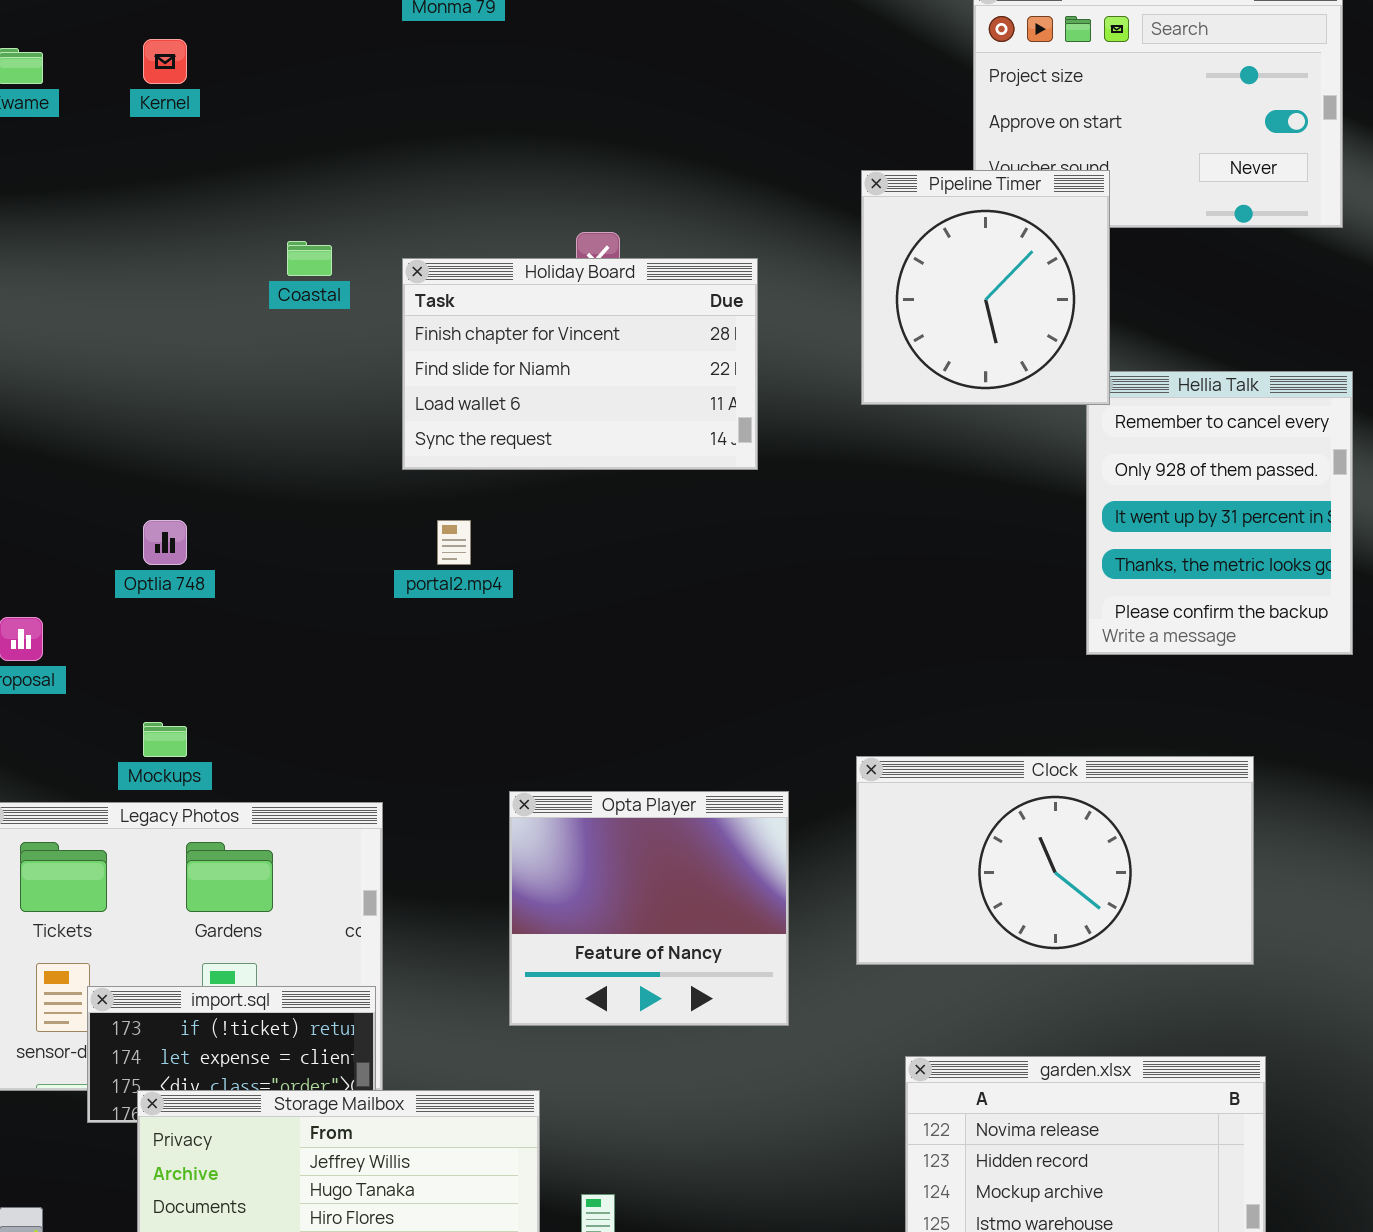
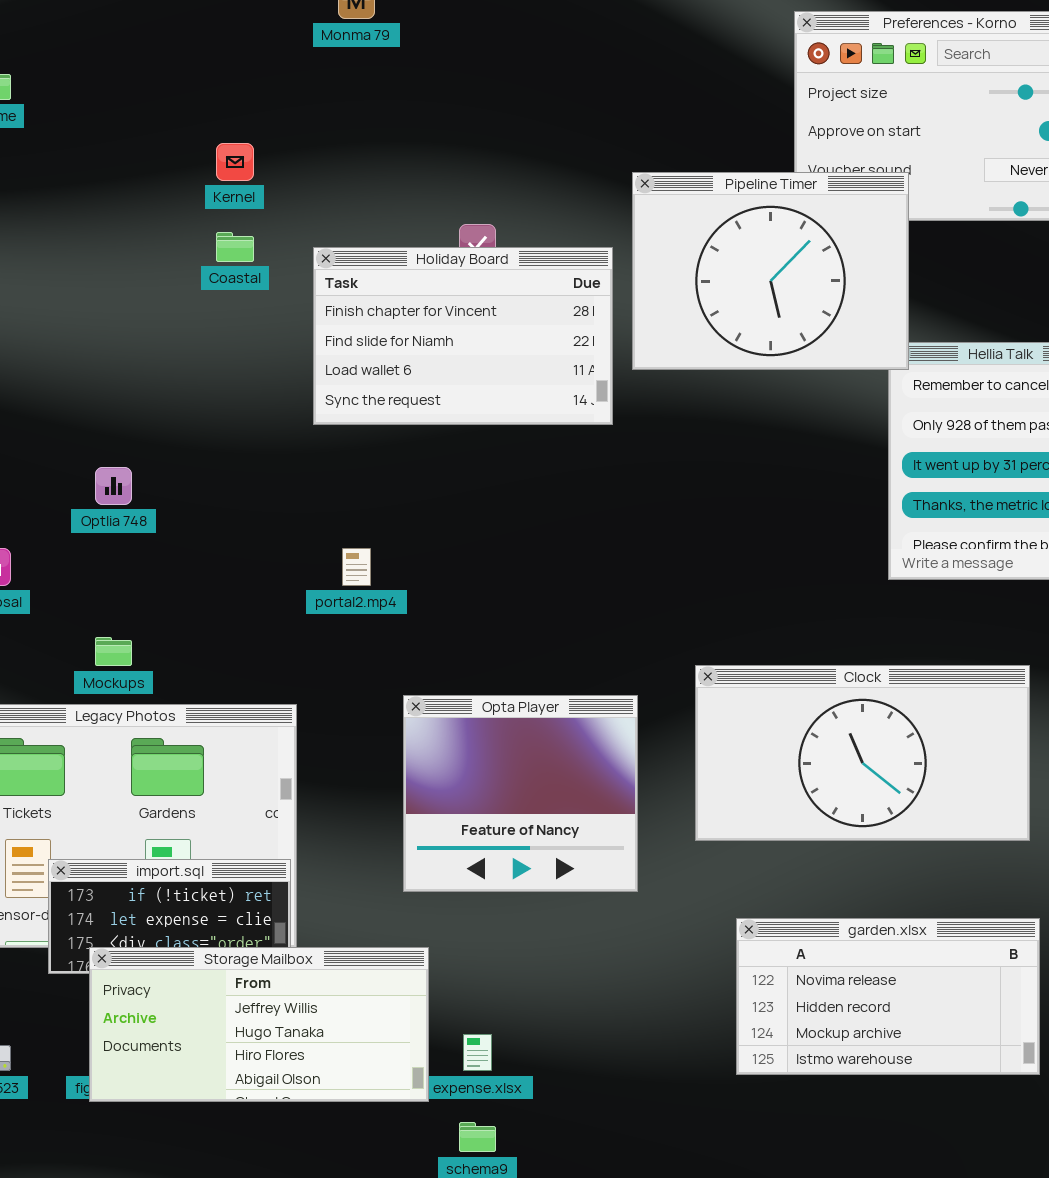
Kernel: [143,39,187,84] -> [216,143,254,181], moved
Pipeline Timer: [861,170,1110,405] -> [632,172,909,370], resized
portal2.mp4: [437,520,471,565] -> [342,548,371,586], moved

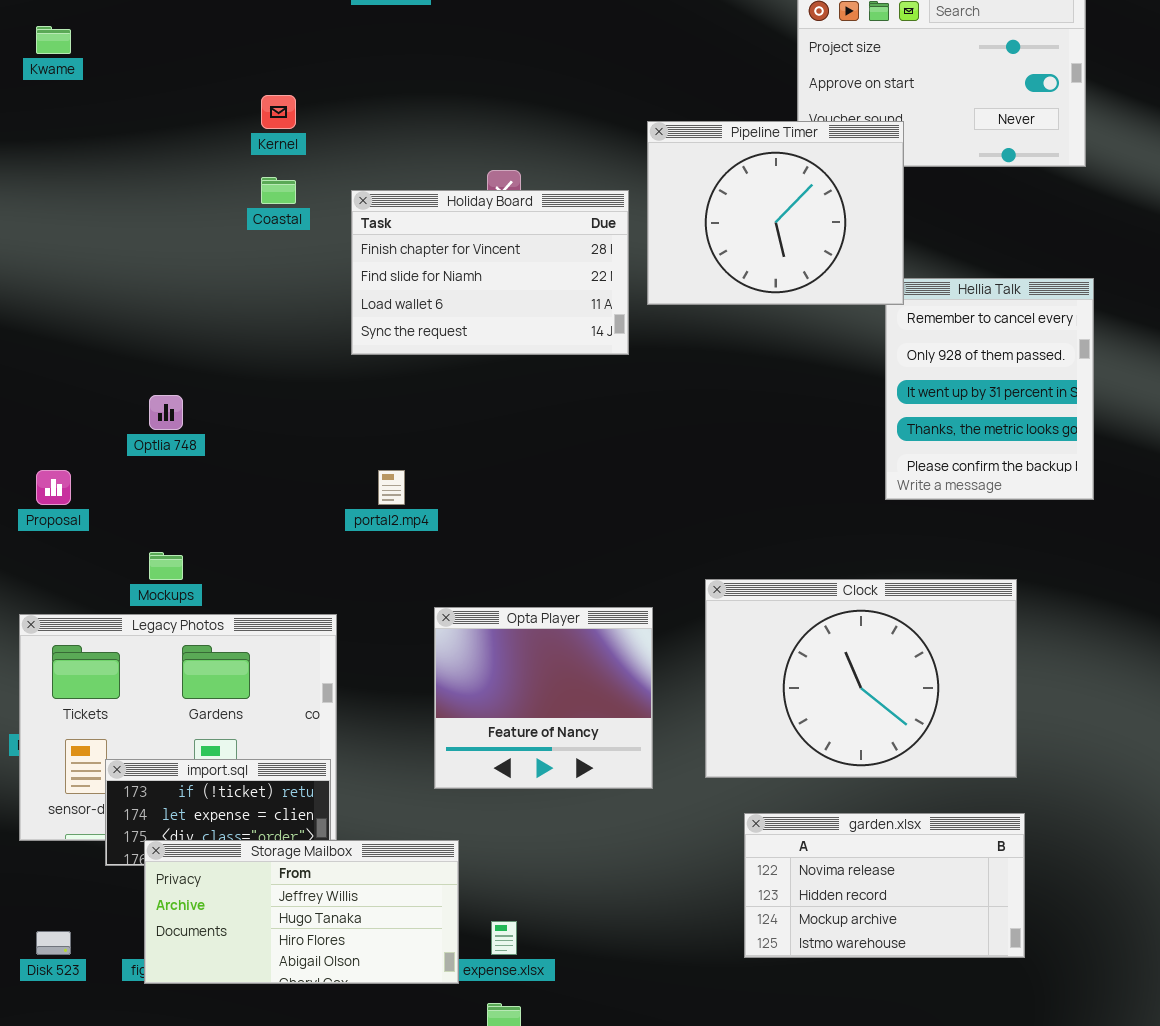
Clock: [695,665,1030,841] -> [705,579,1017,778], resized

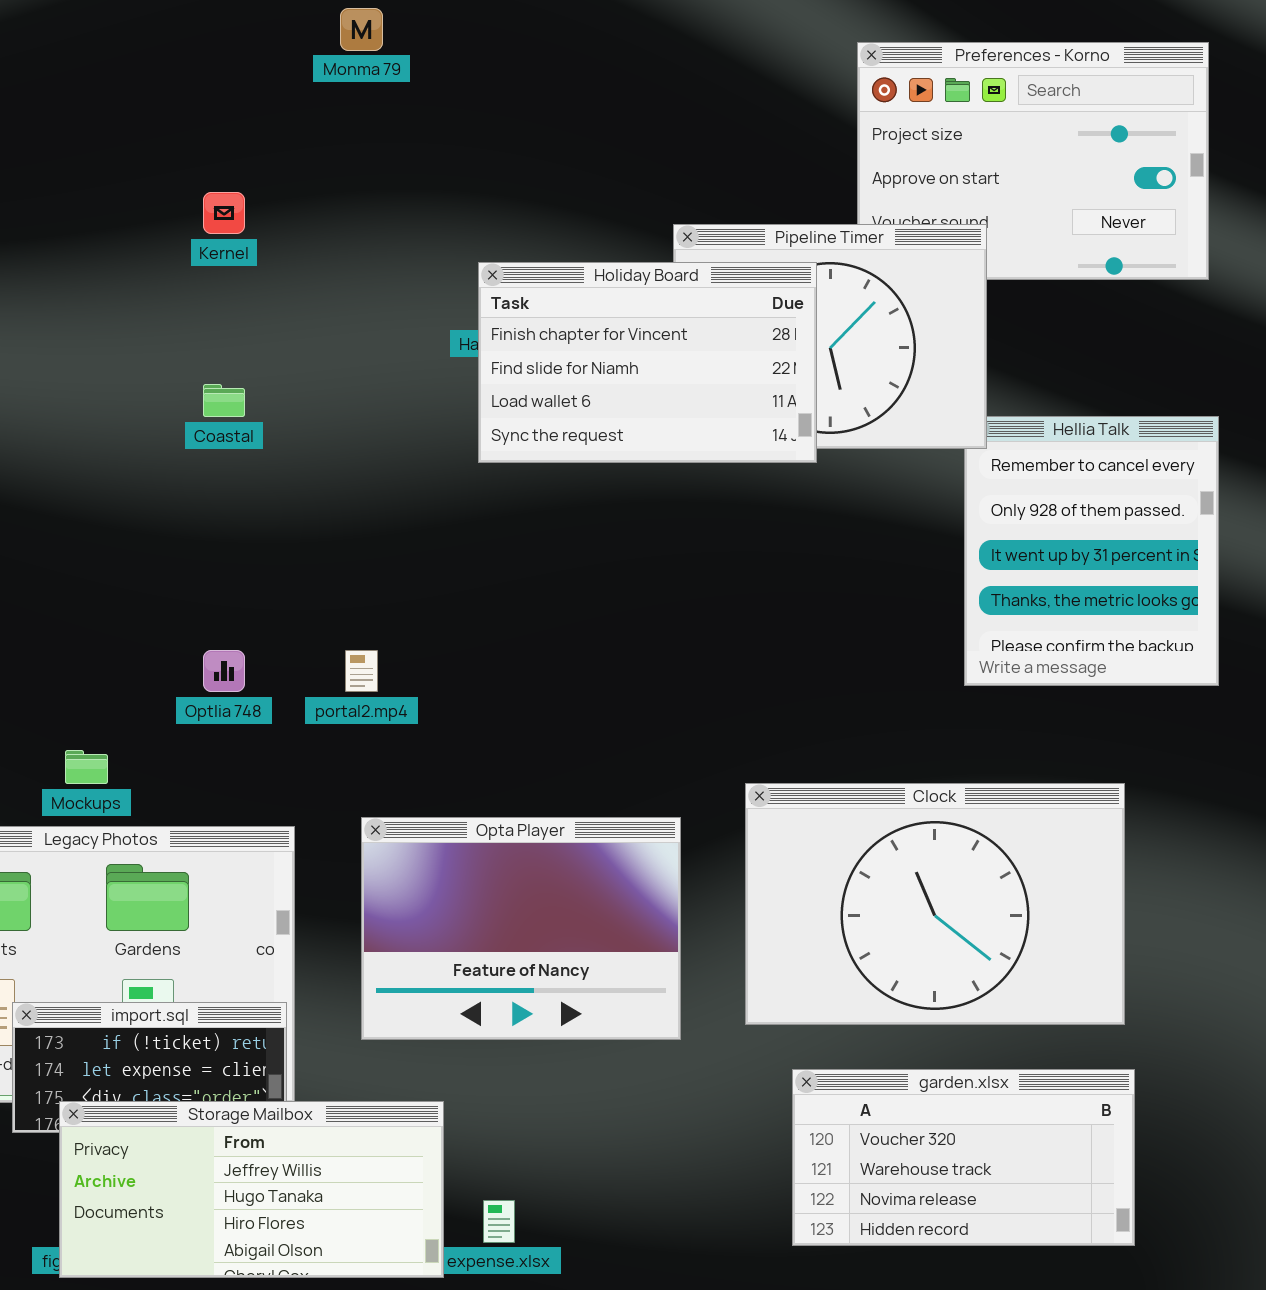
Coastal: [261,177,296,204] -> [203,384,245,417], moved
Holiday Board: [351,190,629,355] -> [478,262,817,463], moved
Optlia 748: [149,395,183,430] -> [203,650,245,692], moved
Opta Player: [434,607,653,789] -> [361,817,681,1040], resized
garden.xlsx: [744,813,1025,958] -> [792,1069,1135,1246], scrolled up 2 rows

